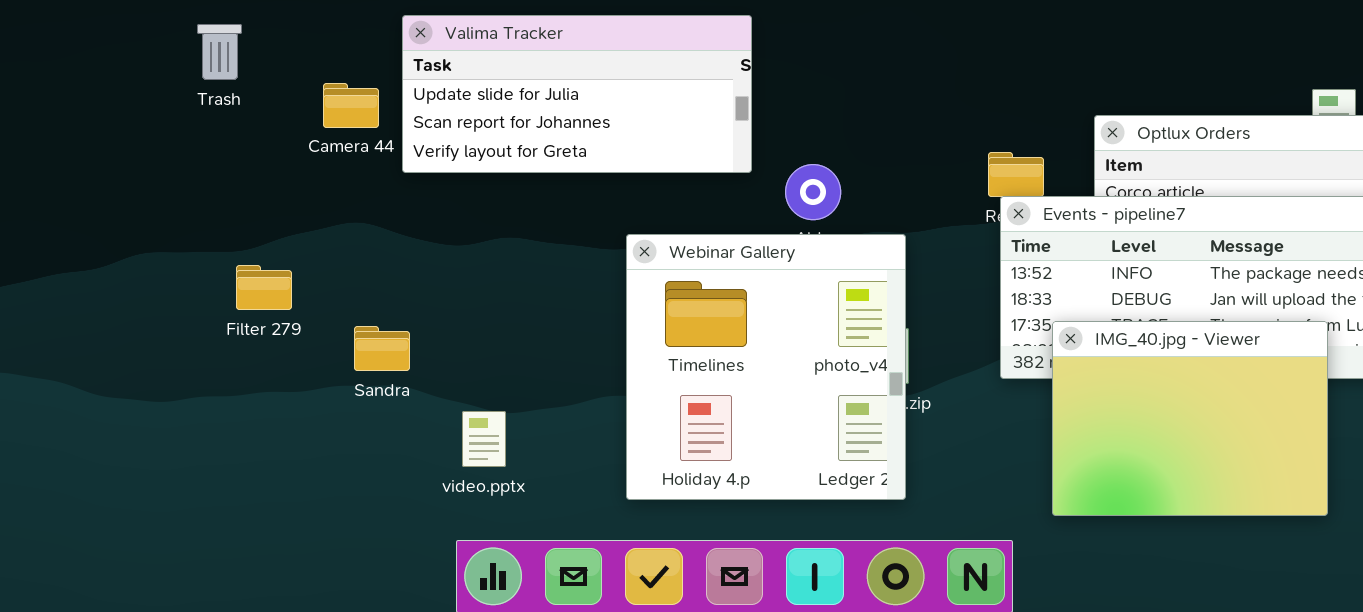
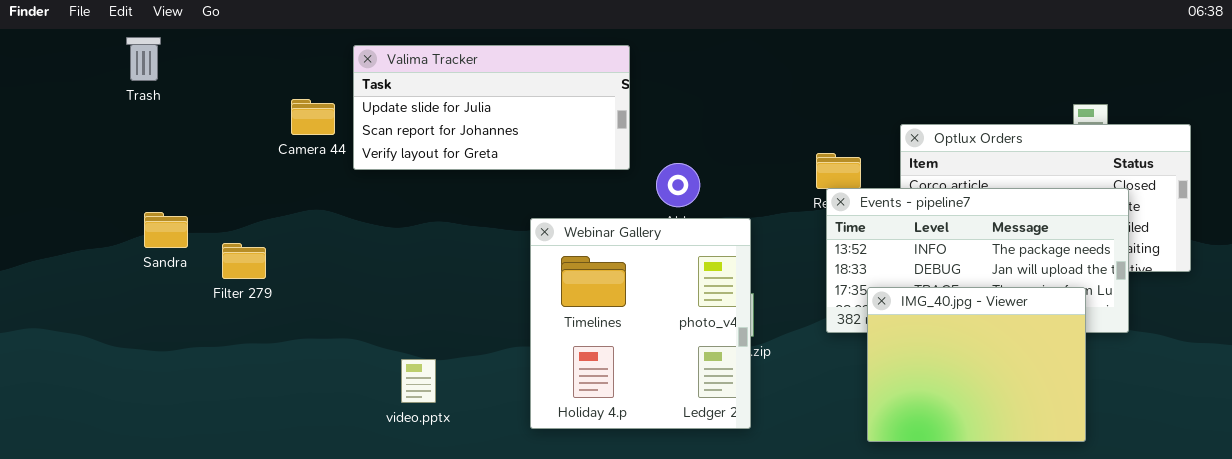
Trash: [197,24,242,80] -> [126,37,161,81], moved
Sandra: [354,326,410,371] -> [144,212,188,248], moved

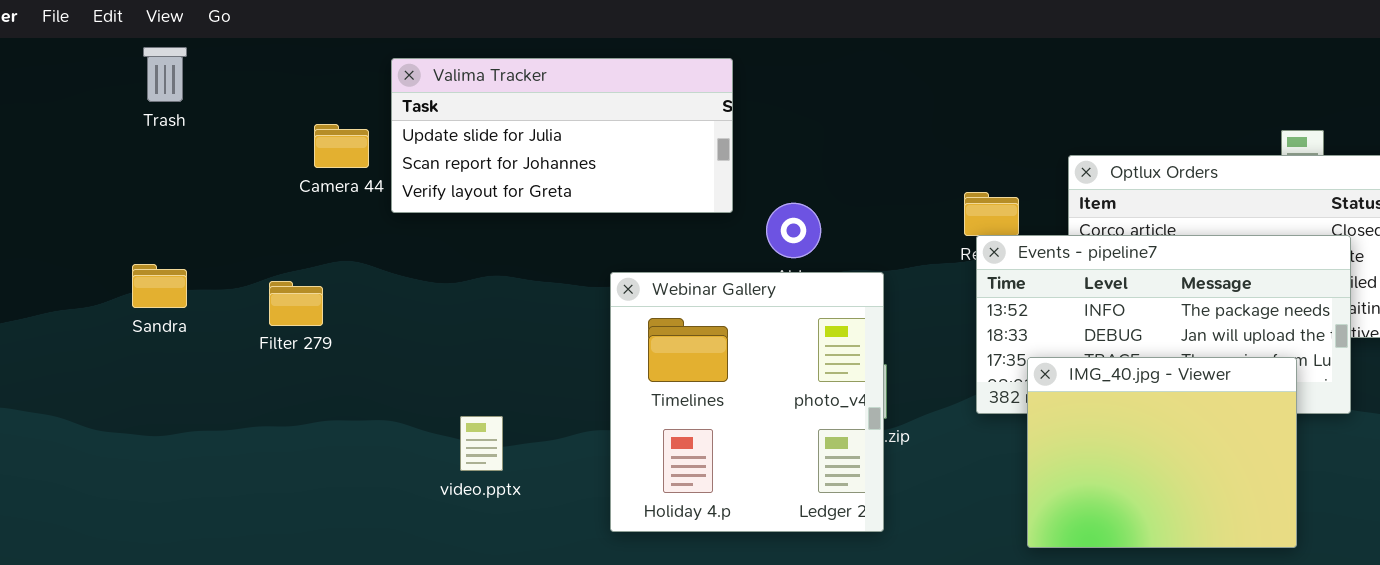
Trash: [126,37,161,81] -> [143,47,187,102], moved
Filter 279: [222,243,266,279] -> [269,281,323,326], moved
video.pptx: [401,359,436,403] -> [460,416,503,471], moved

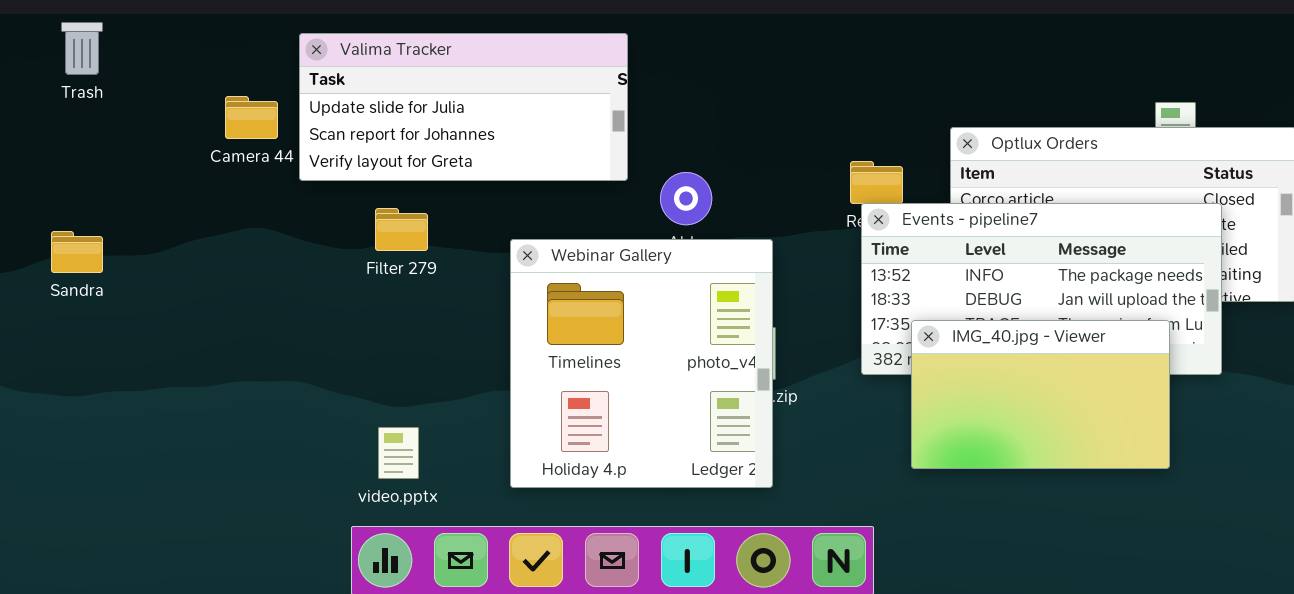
Filter 279: [269,281,323,326] -> [375,208,428,251], moved
IMG_40.jpg - Viewer: [1027,357,1297,548] -> [911,320,1170,469], resized
video.pptx: [460,416,503,471] -> [378,427,419,479], moved

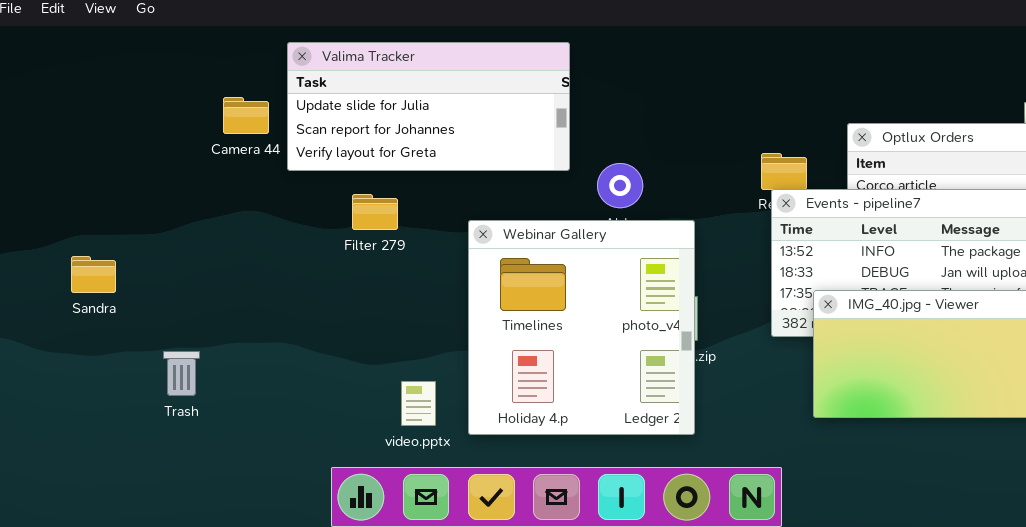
Trash: [61,22,103,75] -> [163,351,200,396], moved
Sandra: [51,231,103,273] -> [71,256,116,293], moved
video.pptx: [378,427,419,479] -> [401,381,436,426], moved

